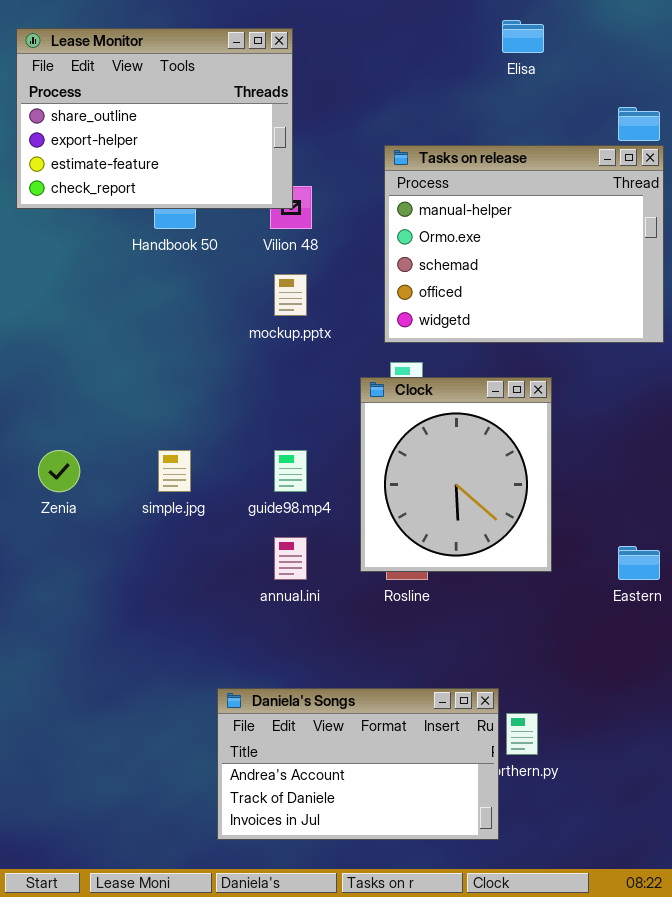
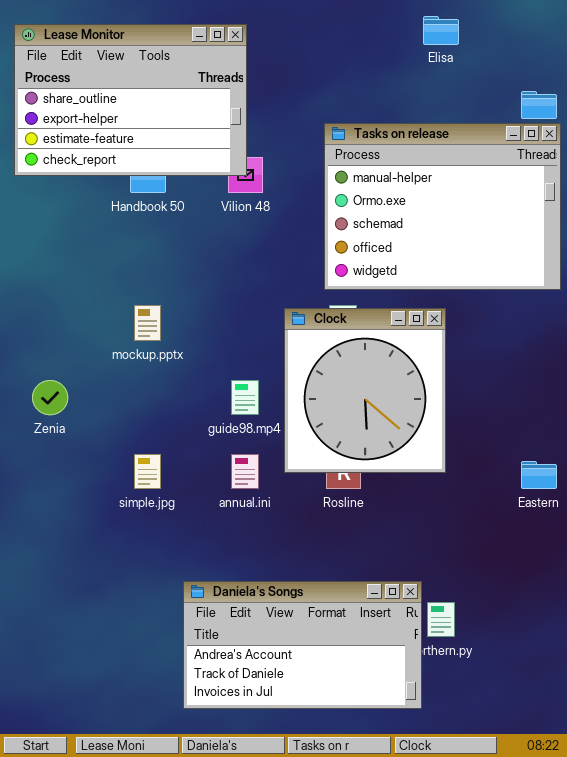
mockup.pptx: [274,274,307,316] -> [134,305,161,341], moved
Clock: [360,377,552,572] -> [284,308,446,473], moved
simple.jpg: [158,450,191,492] -> [134,454,161,489], moved

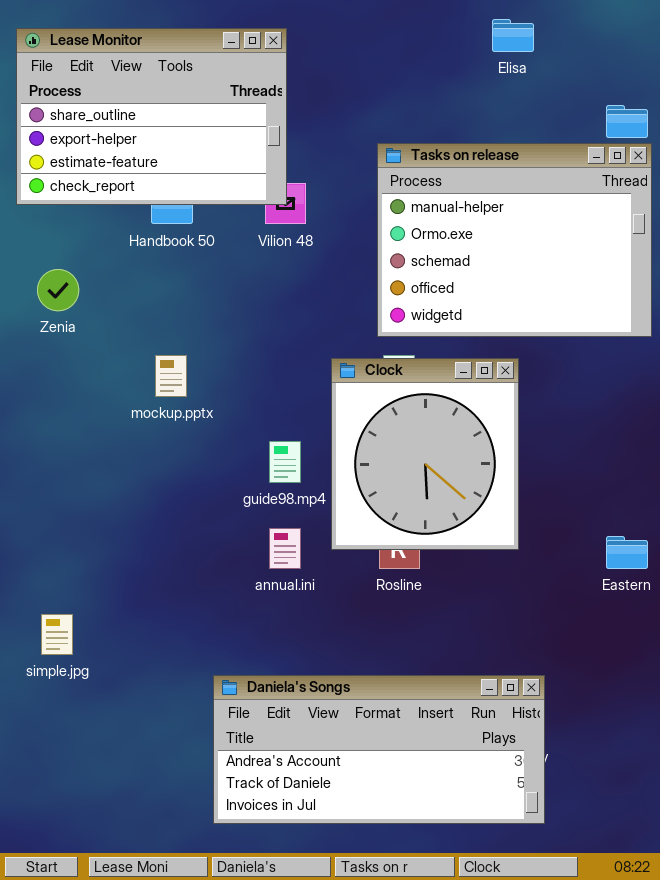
Zenia: [32,380,68,415] -> [37,269,79,311], moved
simple.jpg: [134,454,161,489] -> [41,614,73,655], moved
Daniela's Songs: [183,581,422,709] -> [213,675,545,824], resized

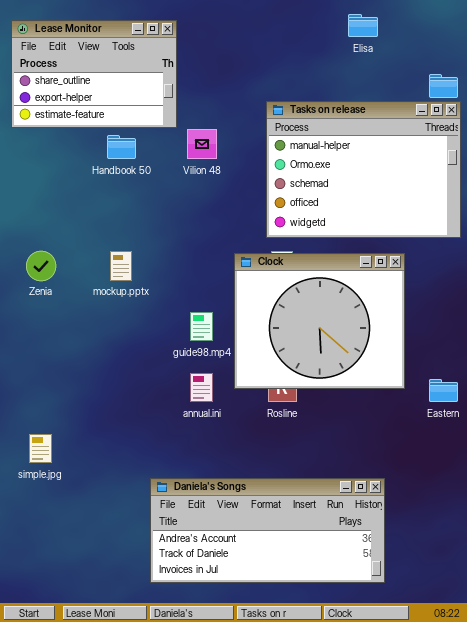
Lease Monitor: [16,28,287,205] -> [11,20,177,128], resized
Zenia: [37,269,79,311] -> [26,251,56,281], moved
Clock: [331,358,519,550] -> [234,253,405,389], resized

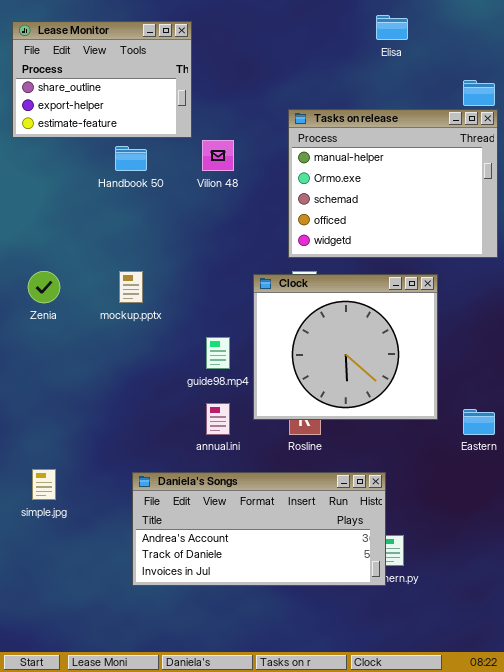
Daniela's Songs: [150,478,385,583] -> [132,472,386,586], moved

